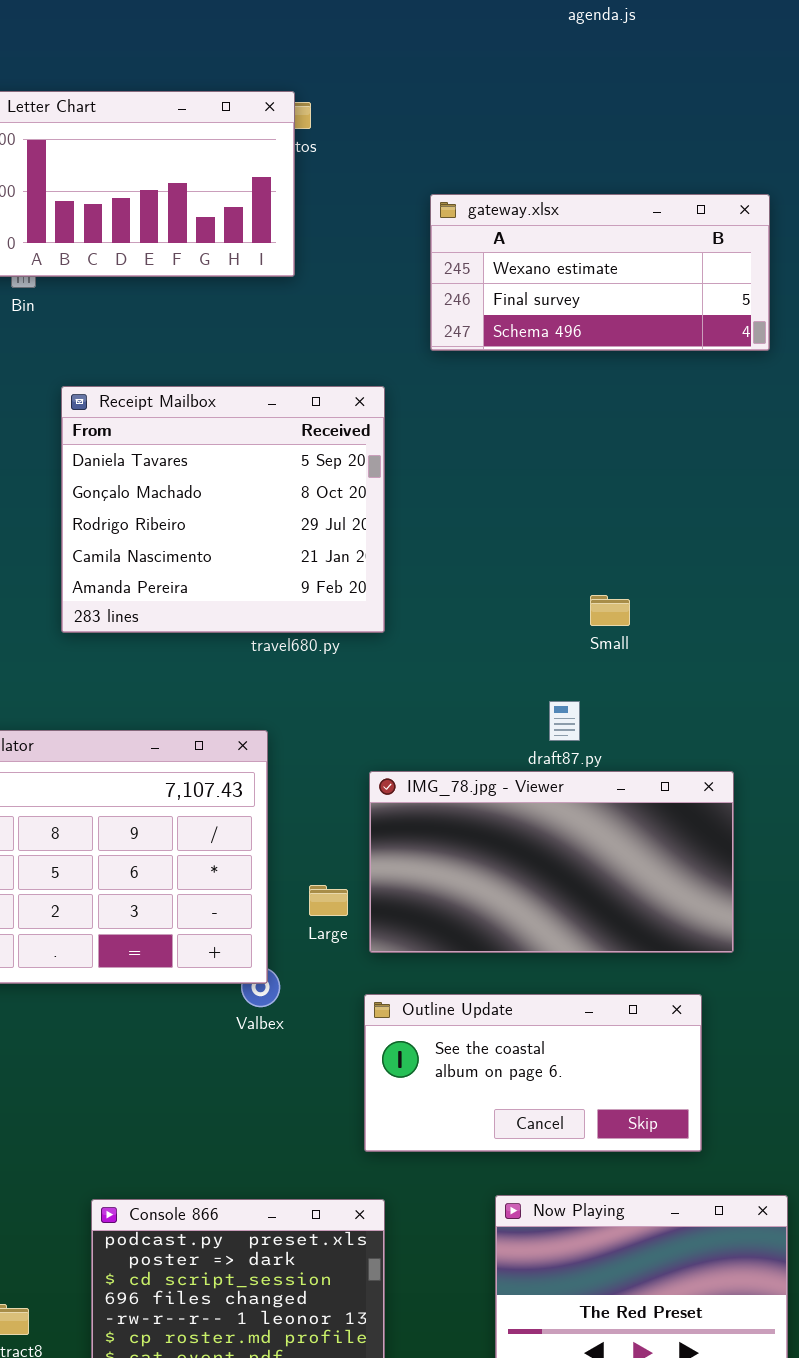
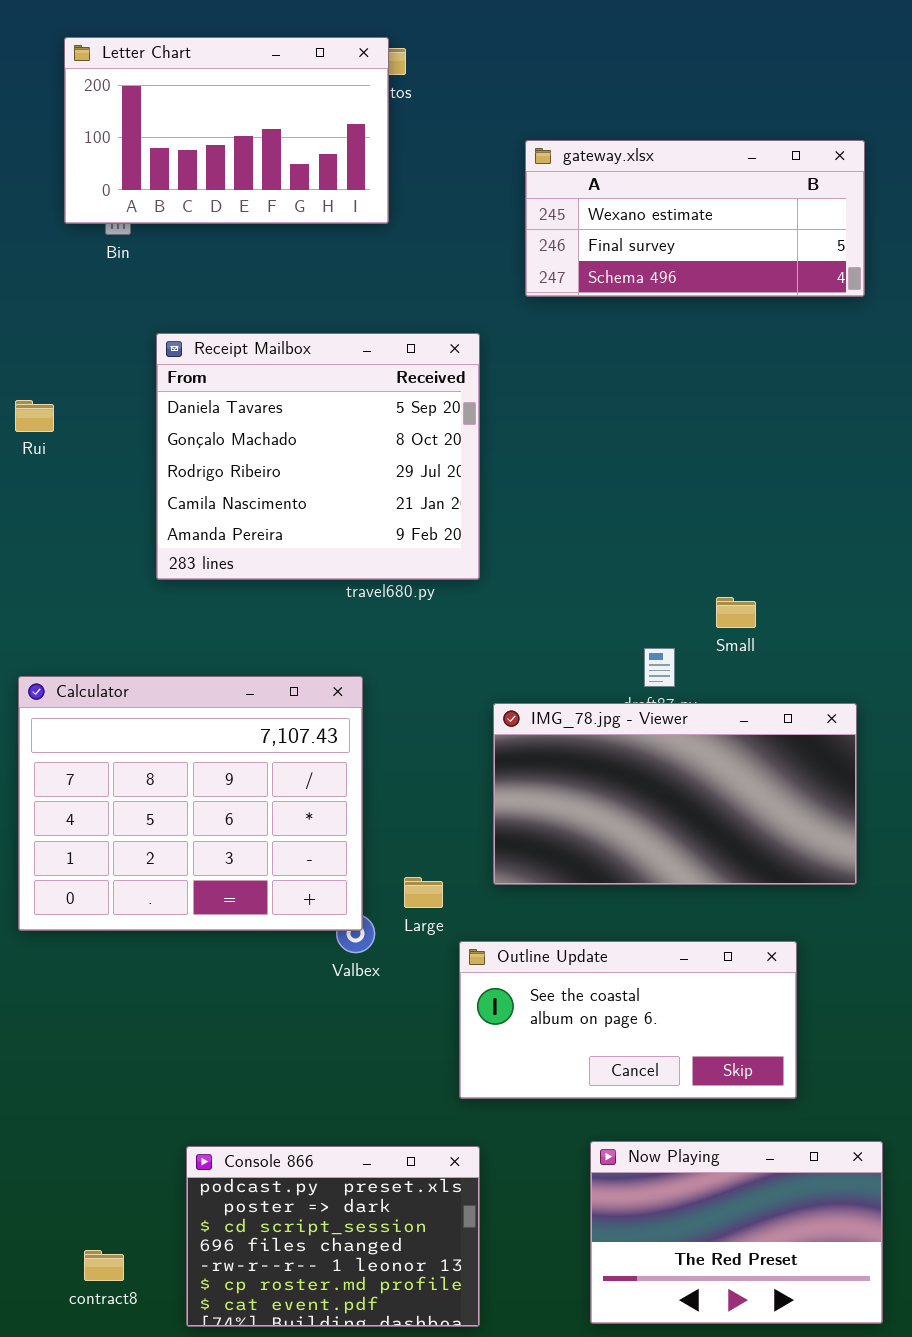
Small: [590,595,630,626] -> [716,597,756,628], moved
IMG_78.jpg - Viewer: [369,771,734,953] -> [493,703,857,885], moved
Large: [309,885,348,916] -> [404,877,443,908], moved

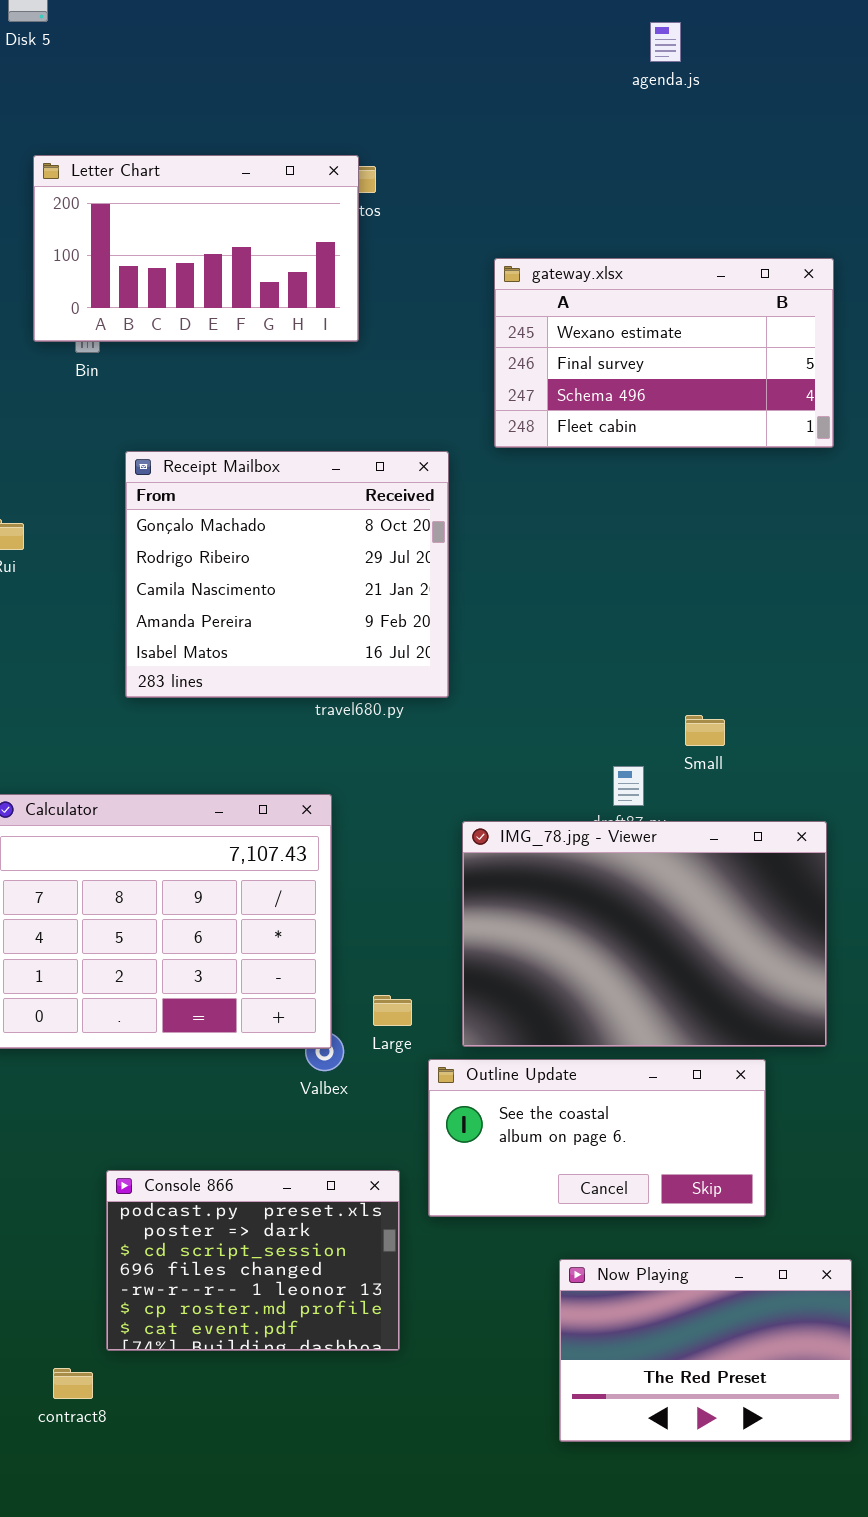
gateway.xlsx: [525,140,865,297] -> [494,258,834,448], resized
Receipt Mailbox: [156,333,480,580] -> [125,451,449,698], scrolled down 1 row
IMG_78.jpg - Viewer: [493,703,857,885] -> [462,821,827,1047], resized
Console 866: [186,1146,480,1327] -> [106,1170,400,1351], moved

